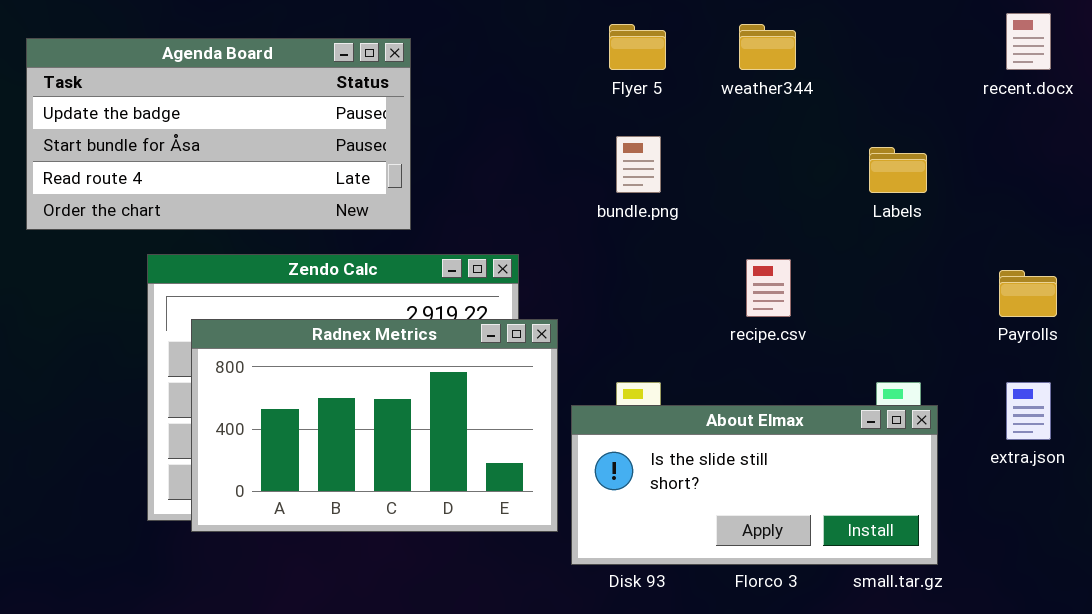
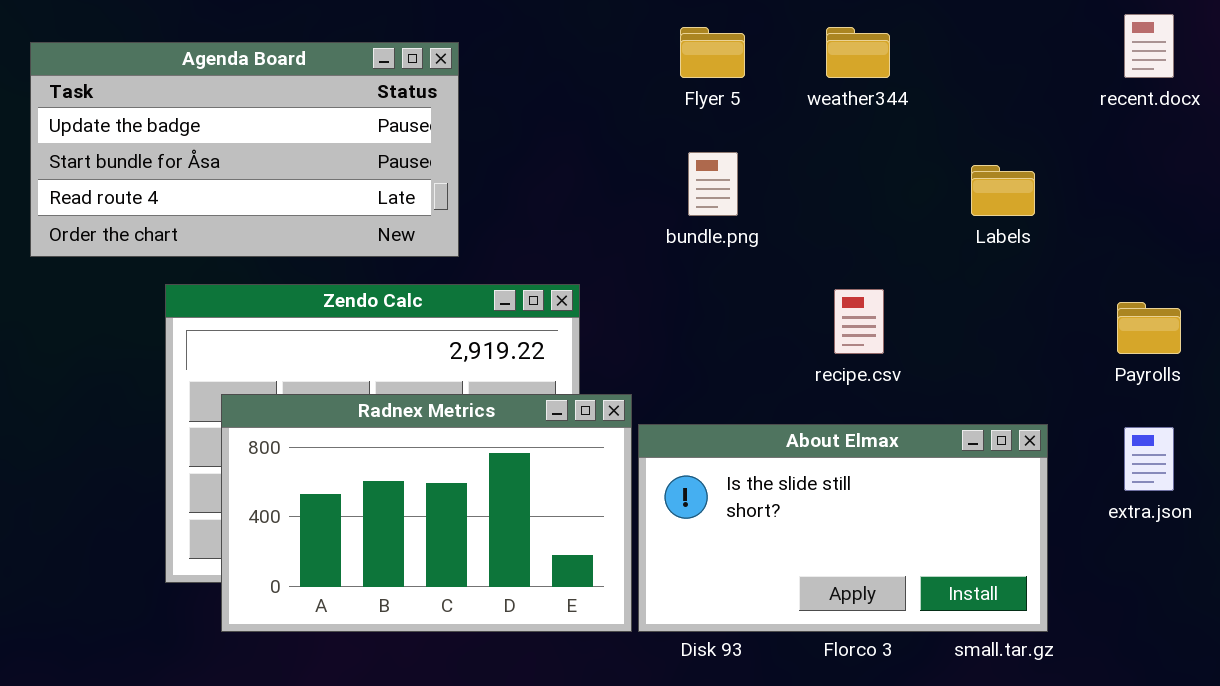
Radnex Metrics: [191,319,558,532] -> [221,394,632,632], moved
About Elmax: [571,405,938,565] -> [638,424,1048,632], resized

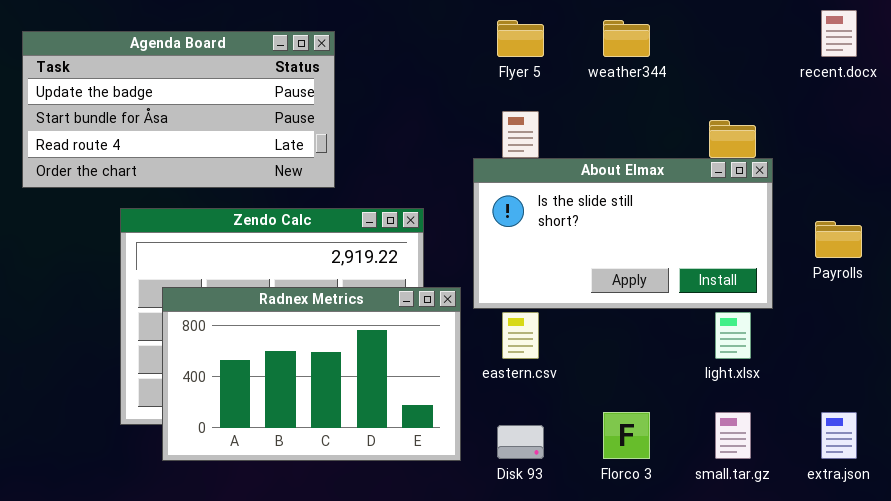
About Elmax: [638,424,1048,632] -> [473,158,773,309], moved
extra.json: [1124,427,1174,491] -> [821,412,857,459], moved

